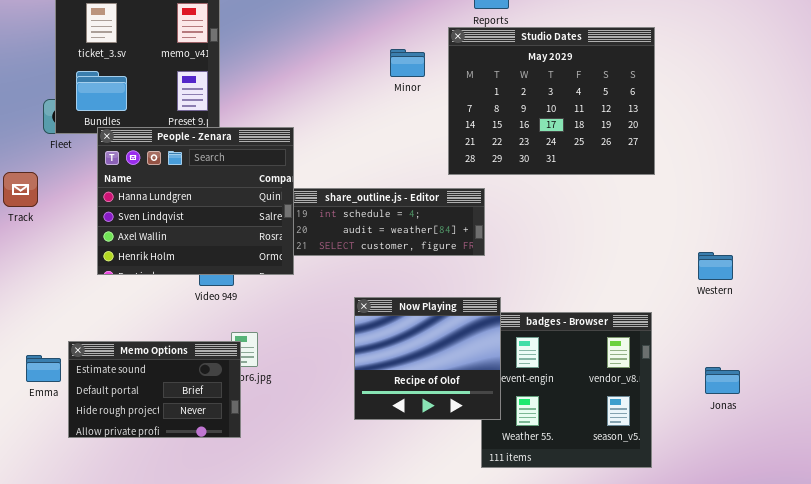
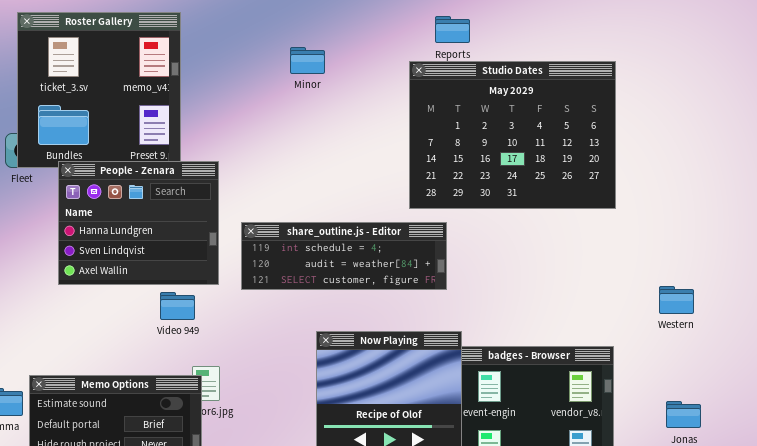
Minor: [390,49,425,77] -> [290,47,325,74], moved
People - Zenara: [97,127,294,275] -> [58,161,219,285], resized

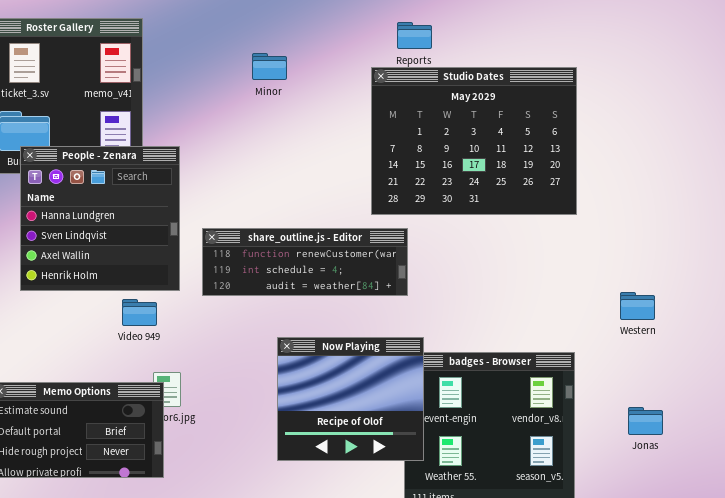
People - Zenara: [58,161,219,285] -> [20,146,180,291], resized
share_outline.js - Editor: [241,222,447,290] -> [202,228,408,296], scrolled up 1 row

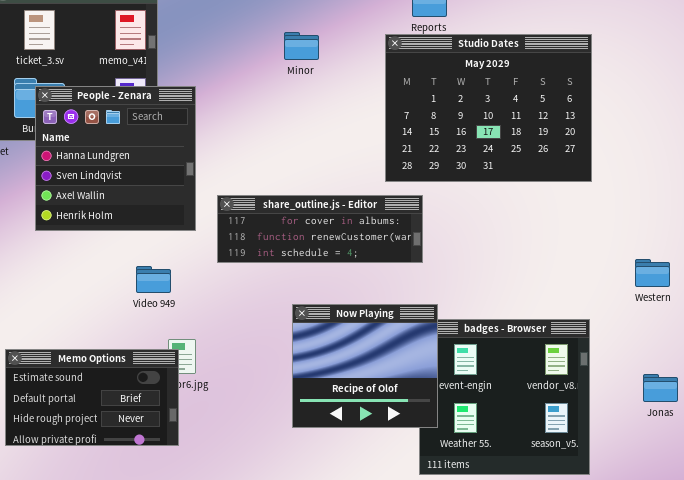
Minor: [252,53,287,80] -> [284,32,319,60], moved
People - Zenara: [20,146,180,291] -> [35,86,196,231], moved
share_outline.js - Editor: [202,228,408,296] -> [217,195,423,263], scrolled up 1 row

